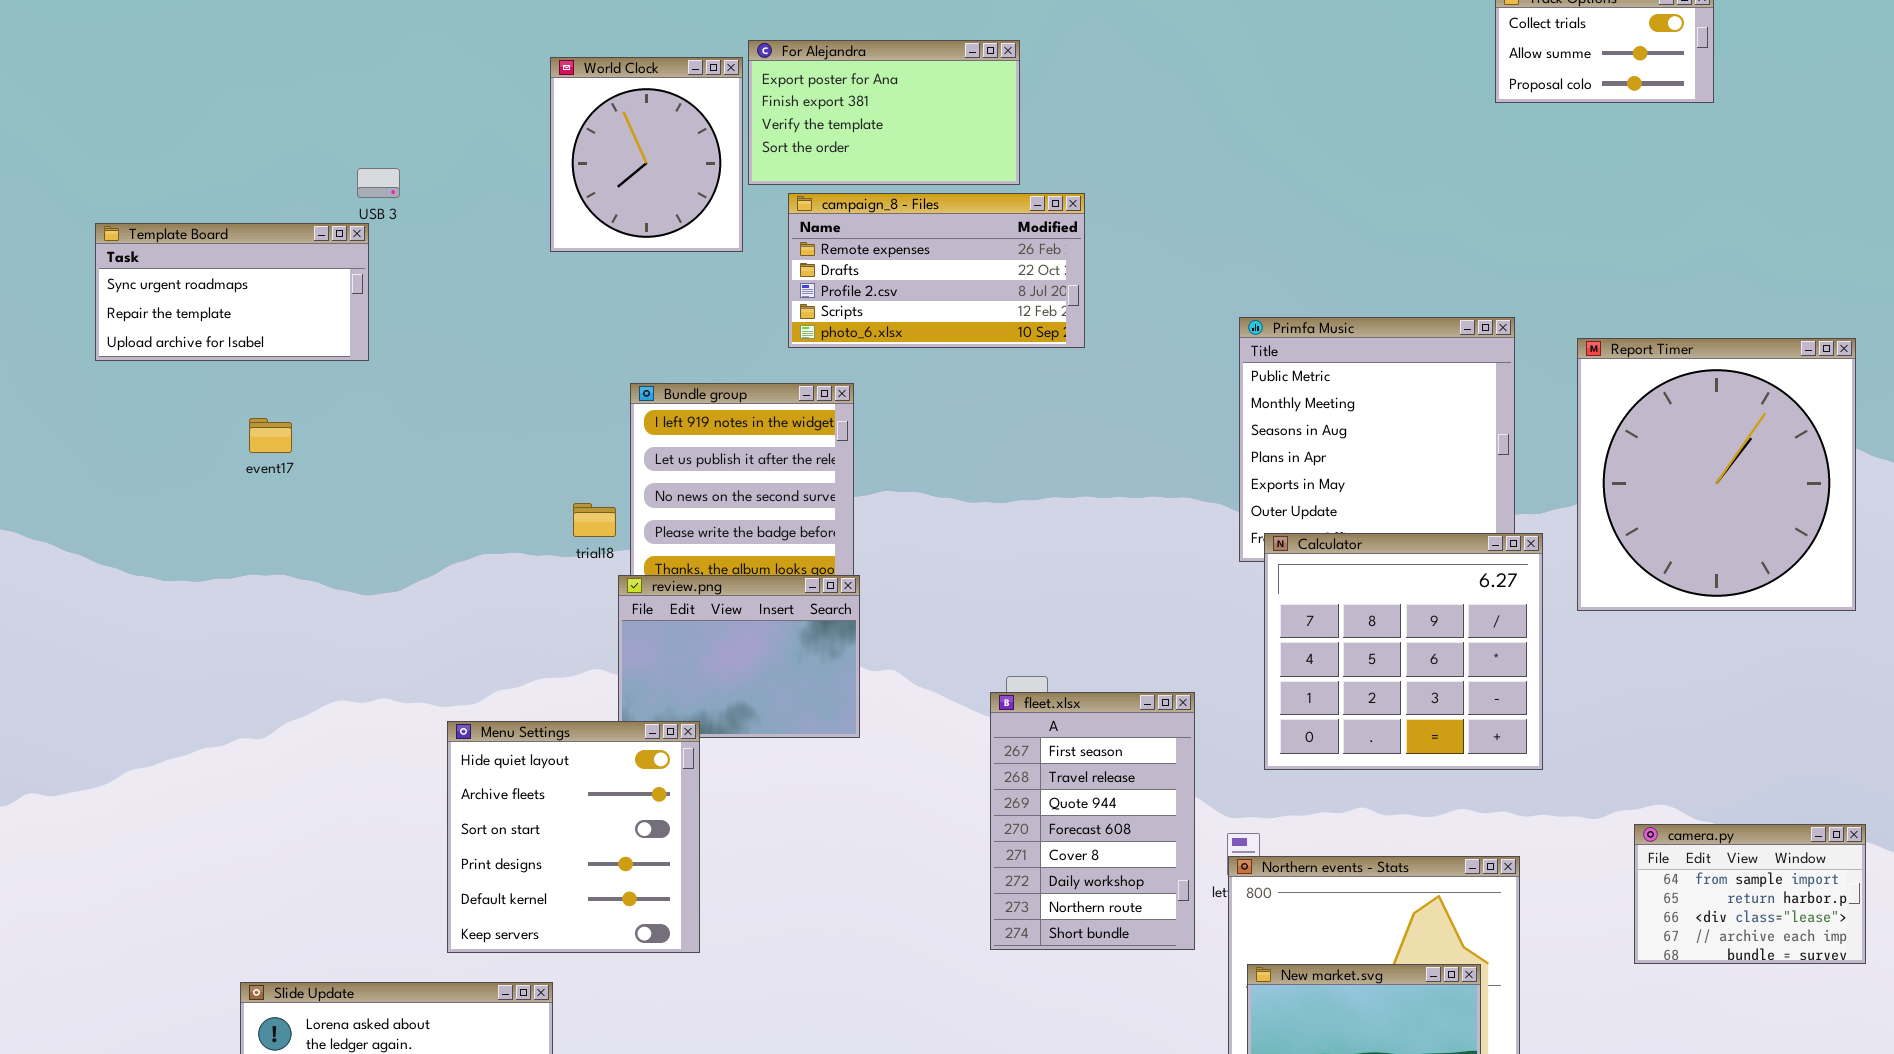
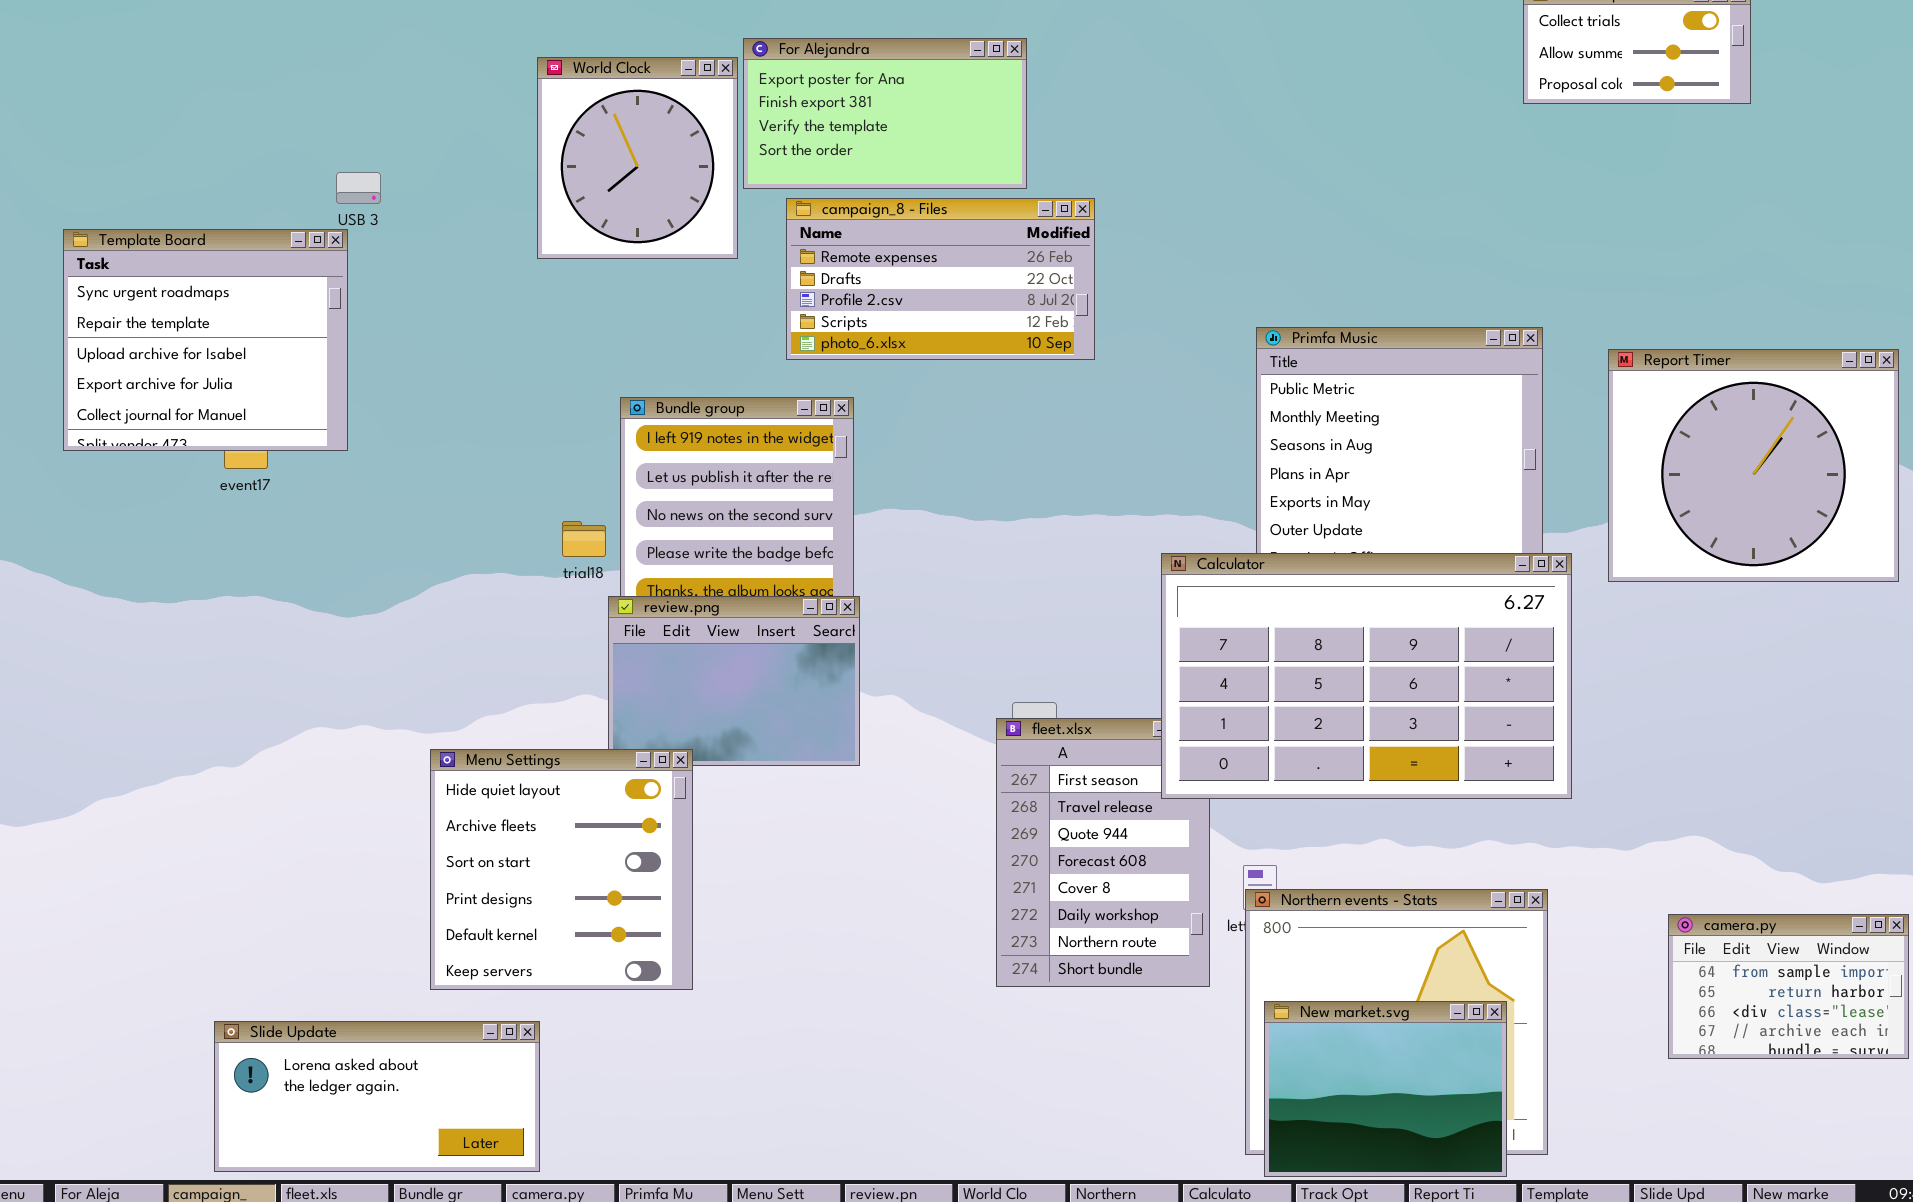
Template Board: [95,223,369,361] -> [63,229,348,451], resized
Report Timer: [1577,338,1856,611] -> [1608,349,1899,582], resized
Calculator: [1264,533,1543,770] -> [1161,553,1572,799], resized
camera.py: [1634,824,1866,964] -> [1668,914,1909,1059], moved

